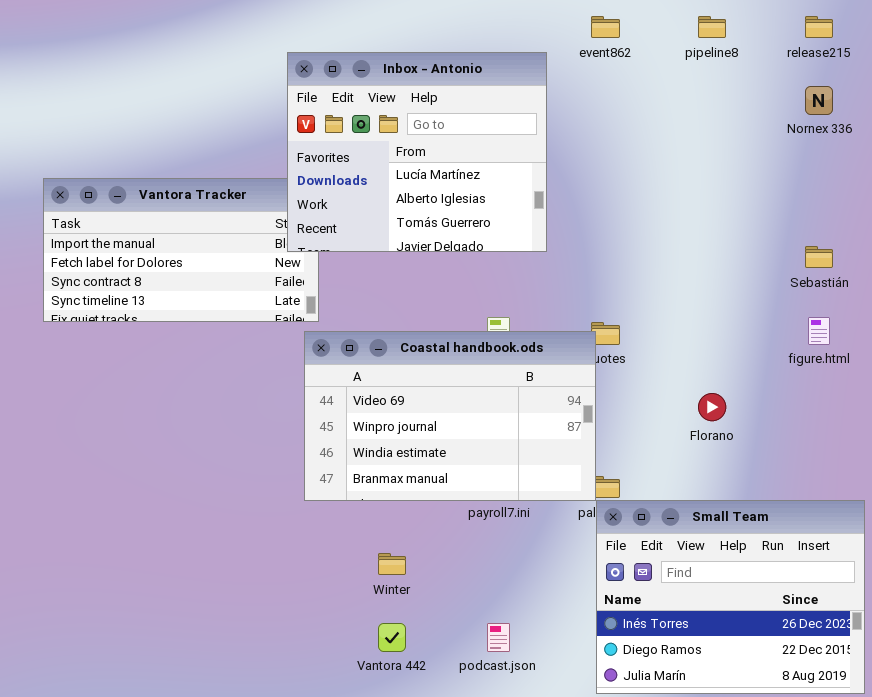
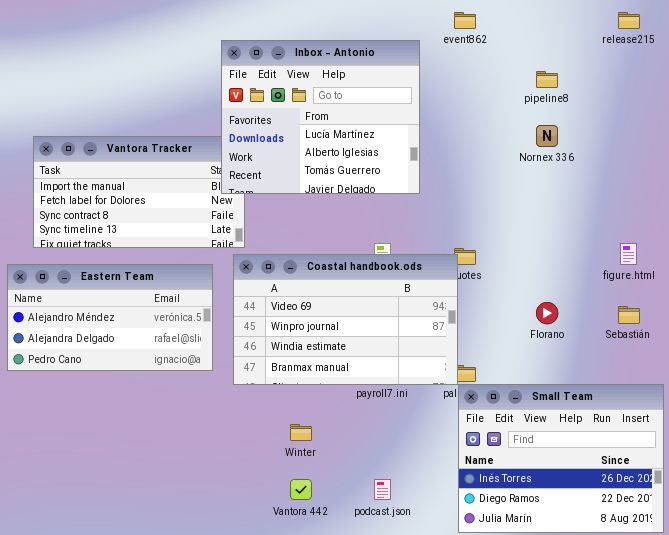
pipeline8: [698,16,726,38] -> [536,71,558,88], moved
Nornex 336: [805,86,833,115] -> [536,125,558,147], moved
Sebastián: [805,246,833,268] -> [618,306,640,324], moved
Eastern Team: none -> [7,264,213,371], opened

